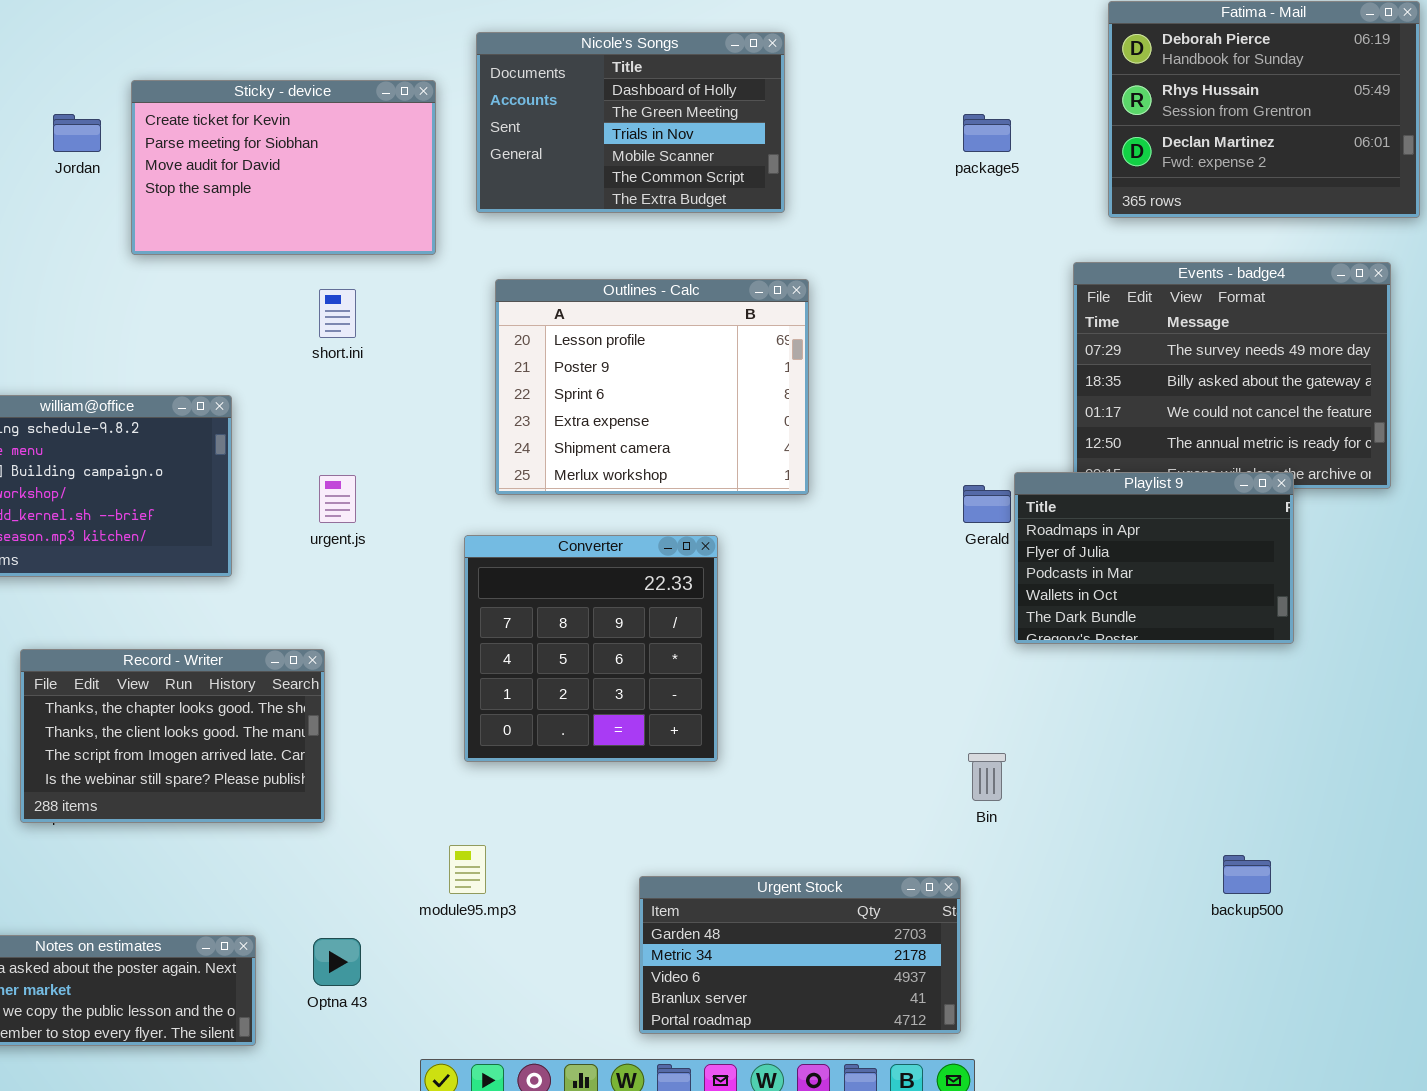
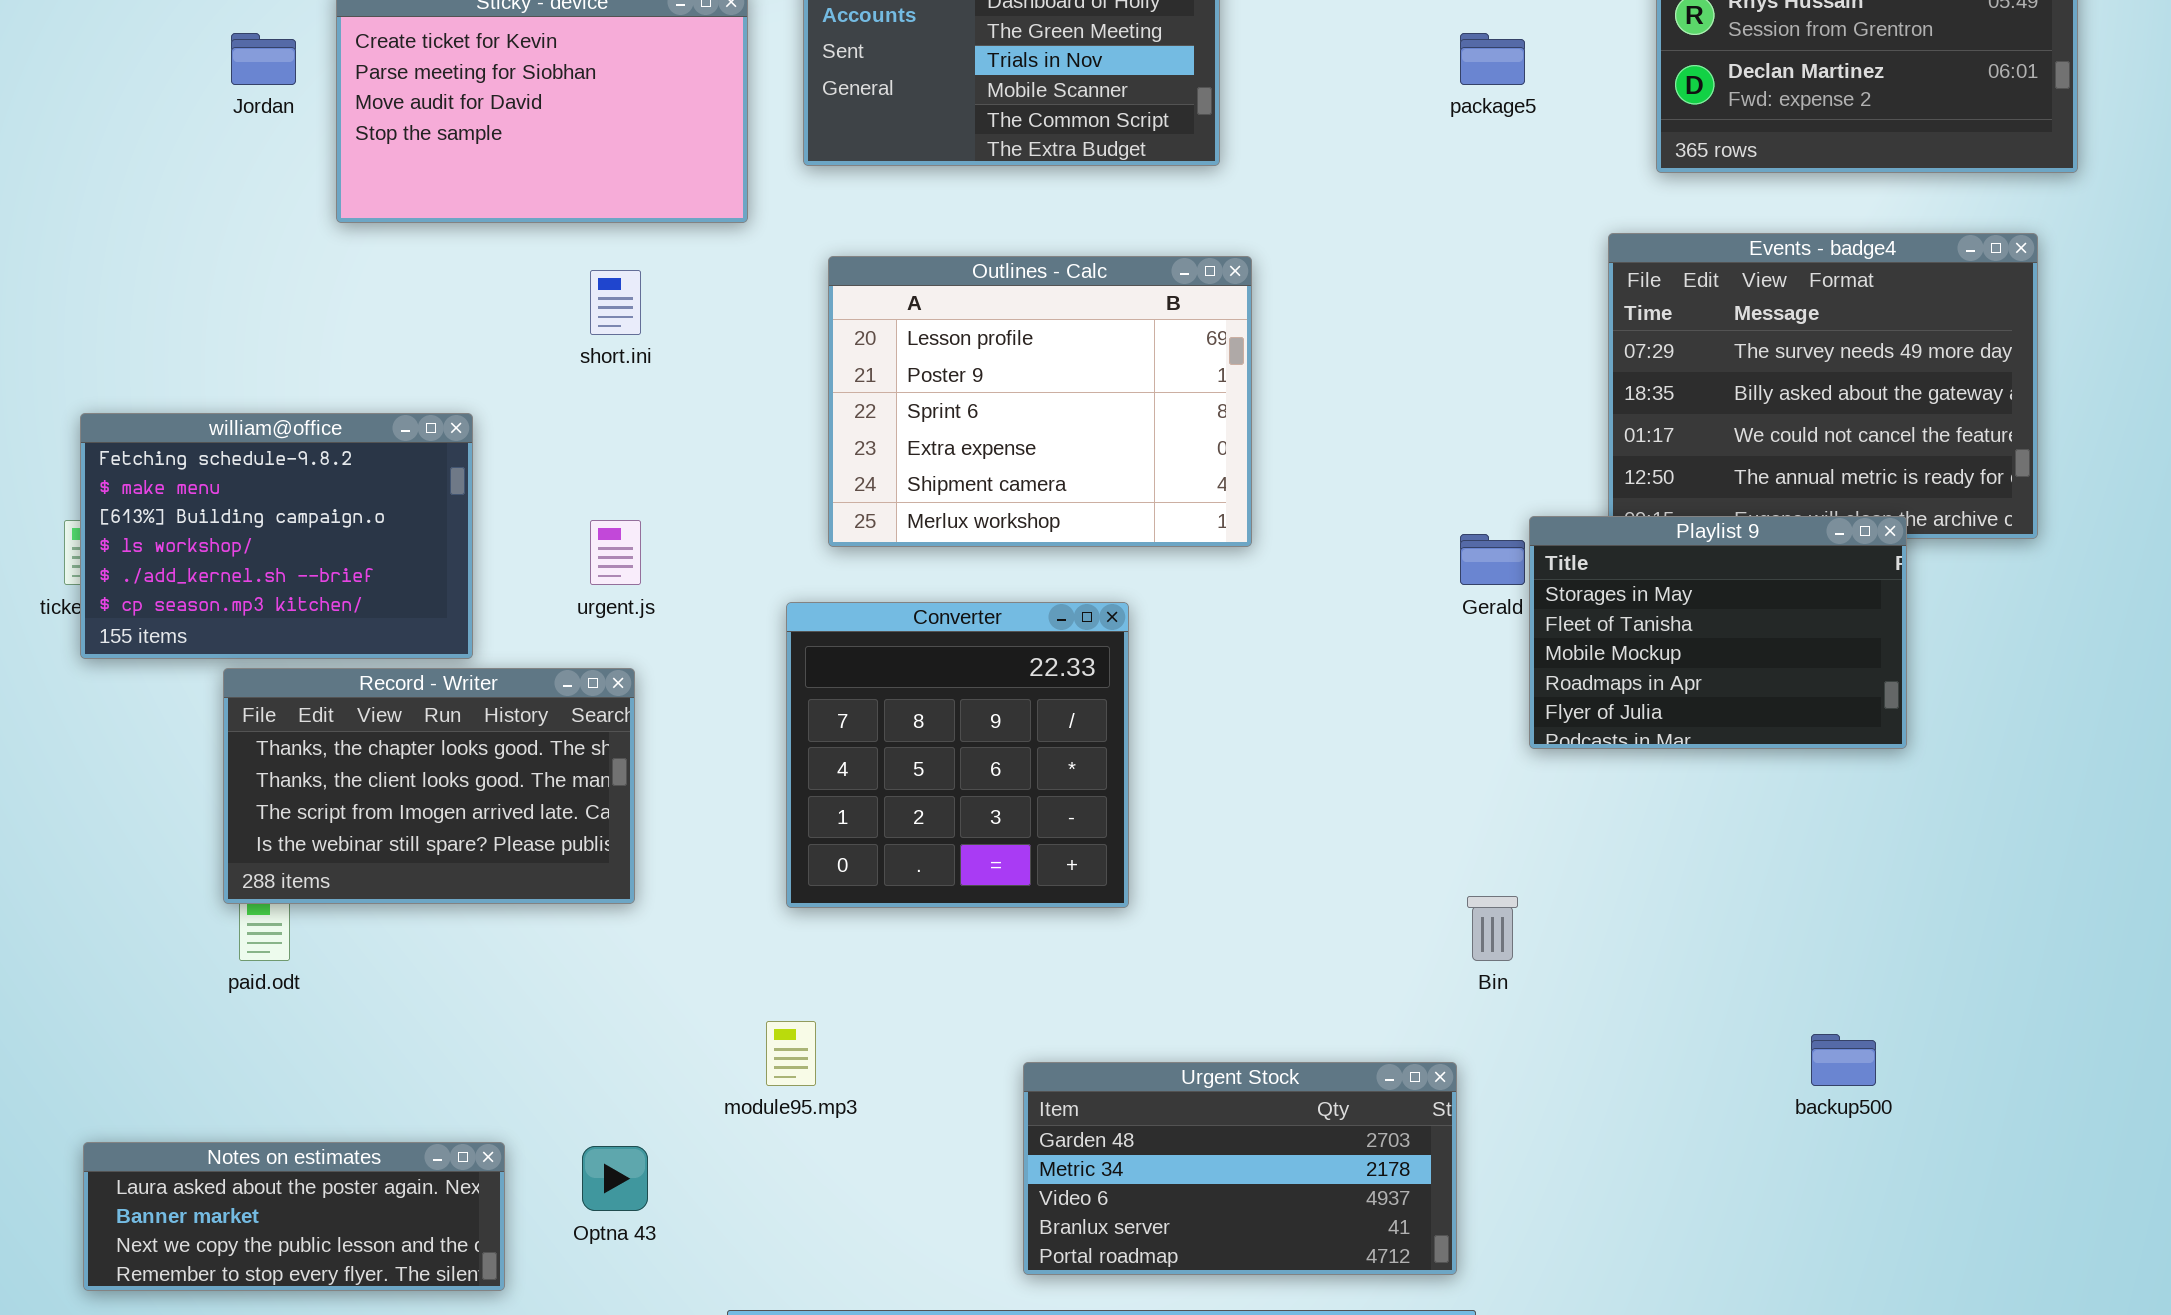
Playlist 9: [1014,472,1294,644] -> [1529,516,1907,749], scrolled up 3 rows
Record - Writer: [20,649,325,823] -> [223,668,635,904], moved

